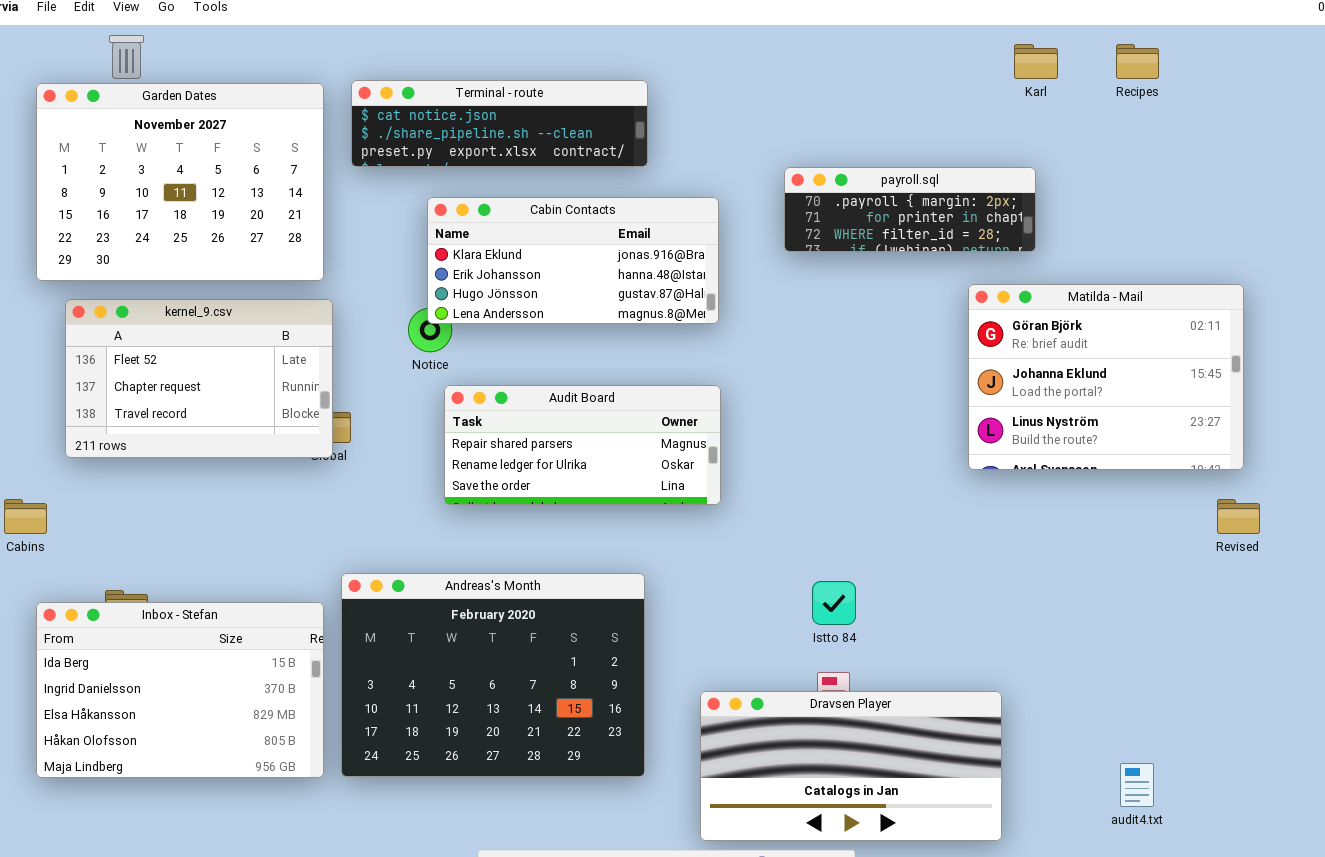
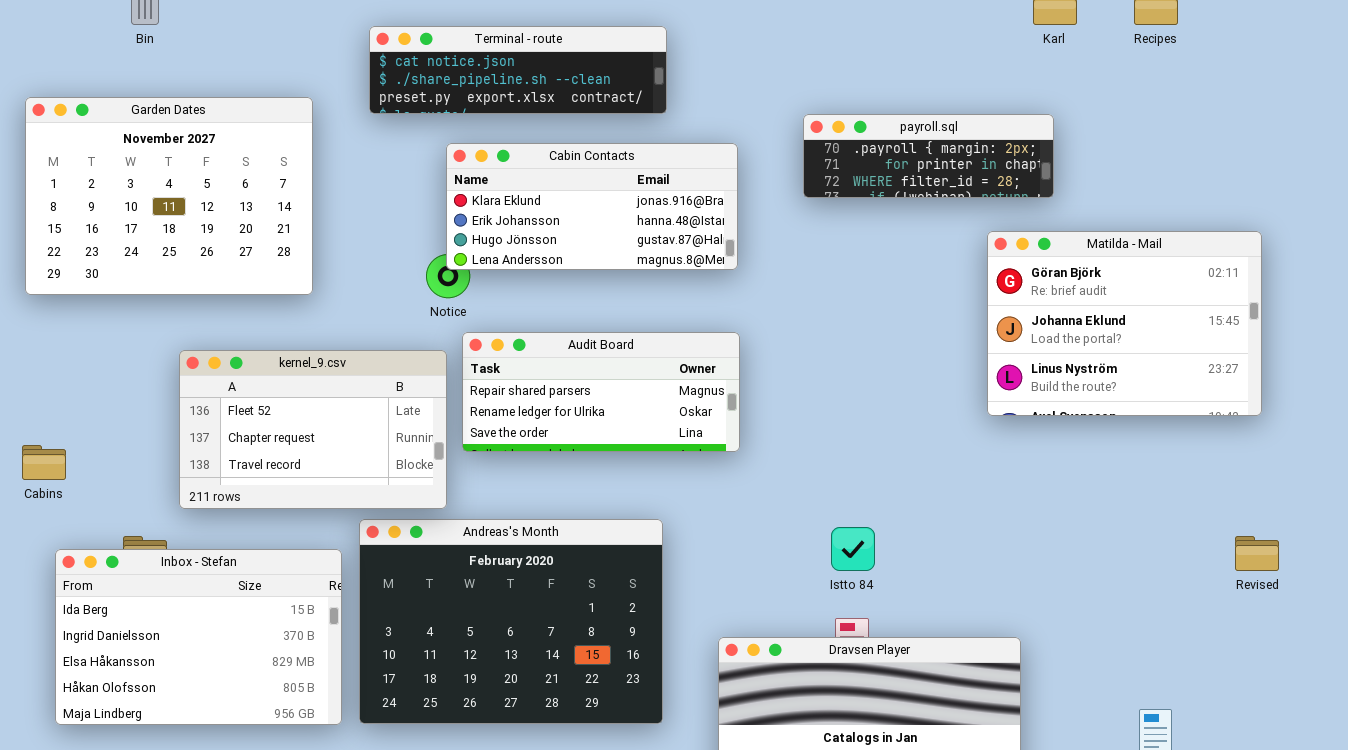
Garden Dates: [36,83,324,281] -> [25,97,313,295], moved
kernel_9.csv: [65,299,333,458] -> [179,350,447,509], moved
Revised: [1217,499,1260,534] -> [1235,536,1279,571], moved

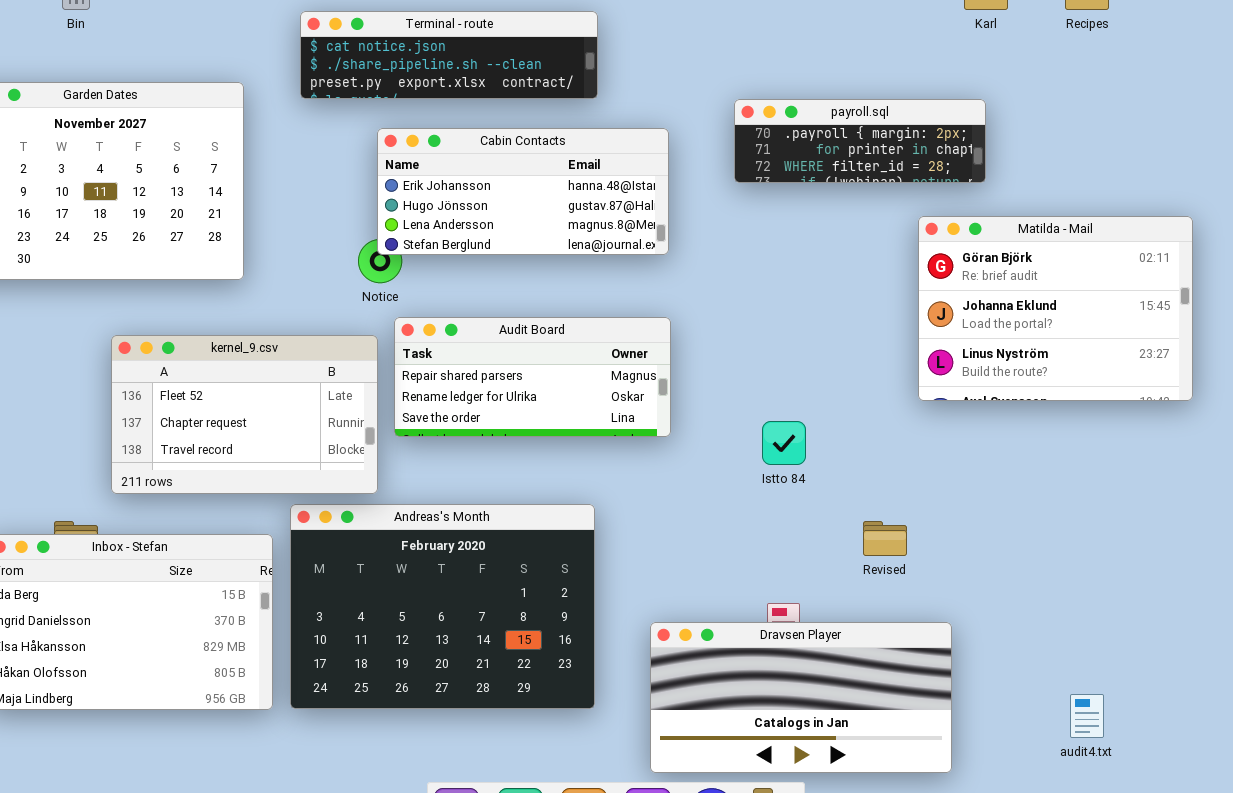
Cabin Contacts: [446,143,738,270] -> [377,128,669,255], scrolled down 1 row
Istto 84: [831,527,875,571] -> [762,421,806,465], moved
Revised: [1235,536,1279,571] -> [863,521,907,556], moved

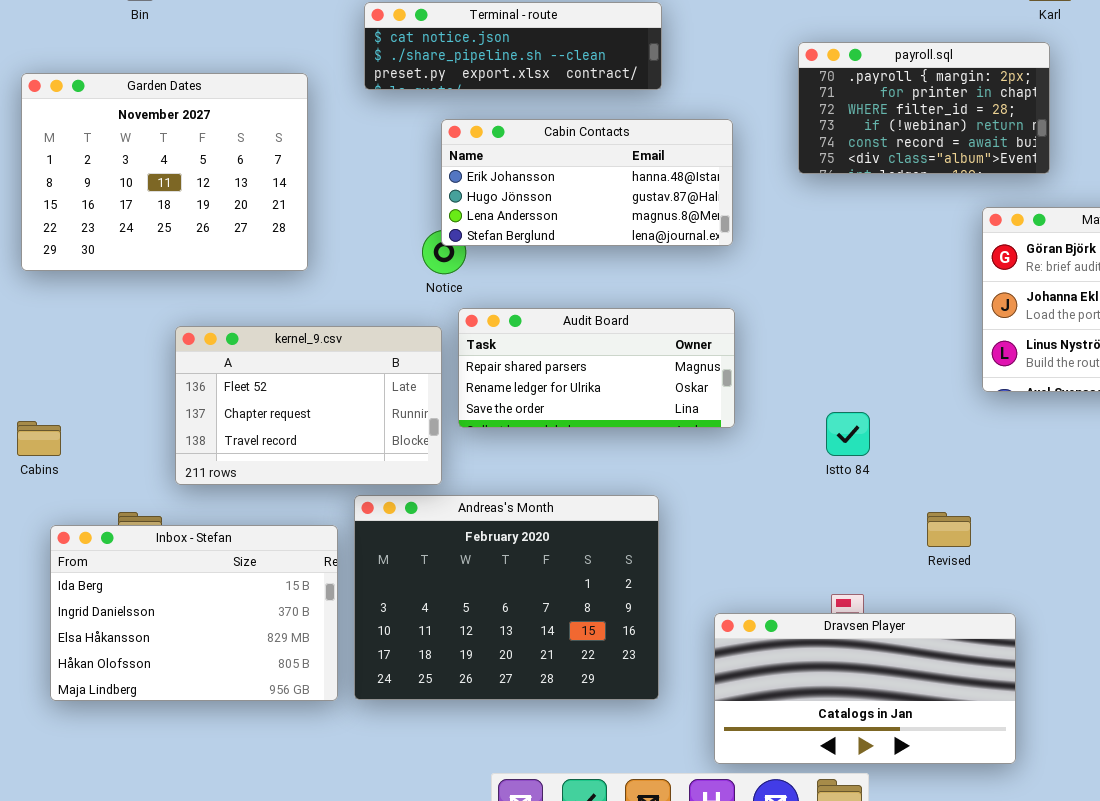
payroll.sql: [734,99,986,183] -> [798,42,1050,174], resized

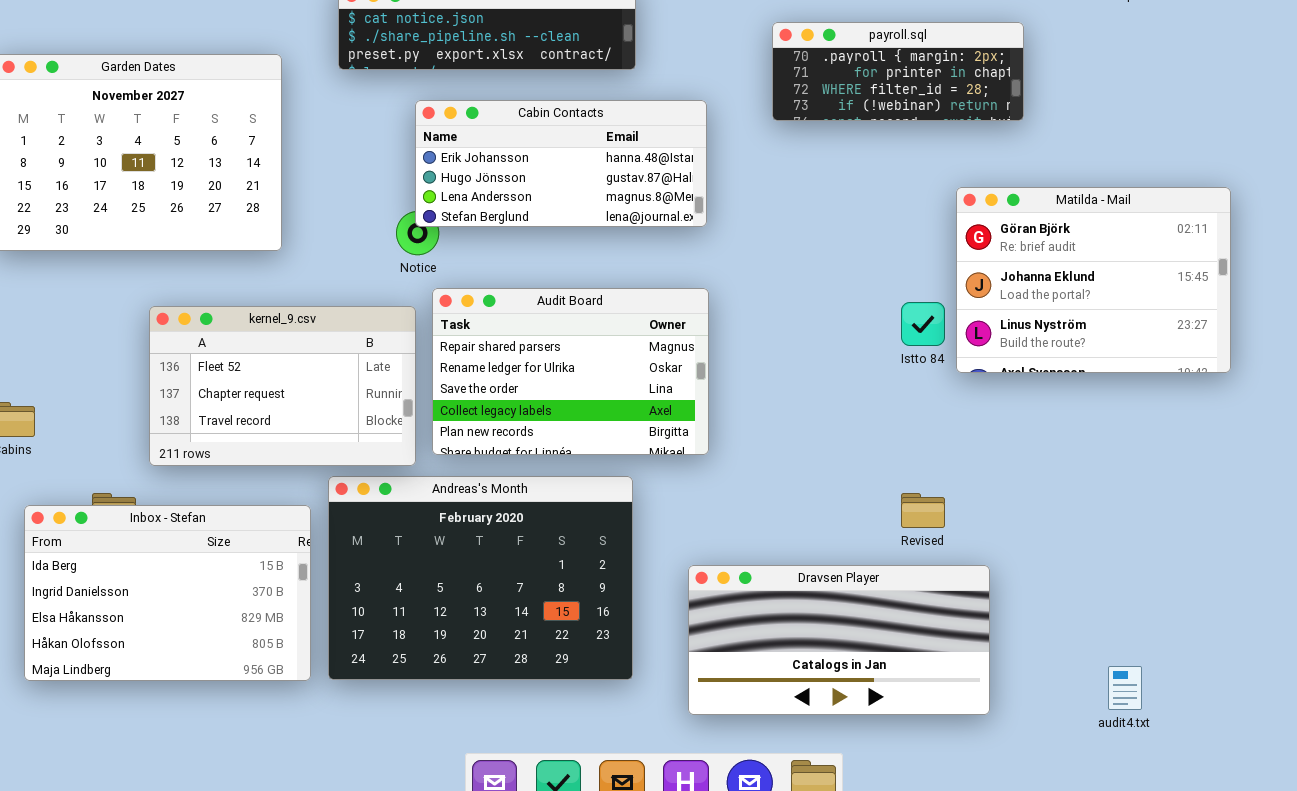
payroll.sql: [798,42,1050,174] -> [772,22,1024,121], resized
Audit Board: [458,308,735,428] -> [432,288,709,455], resized
Istto 84: [826,412,870,456] -> [901,302,945,346], moved
Dravsen Player: [714,613,1016,764] -> [688,565,990,715], moved

